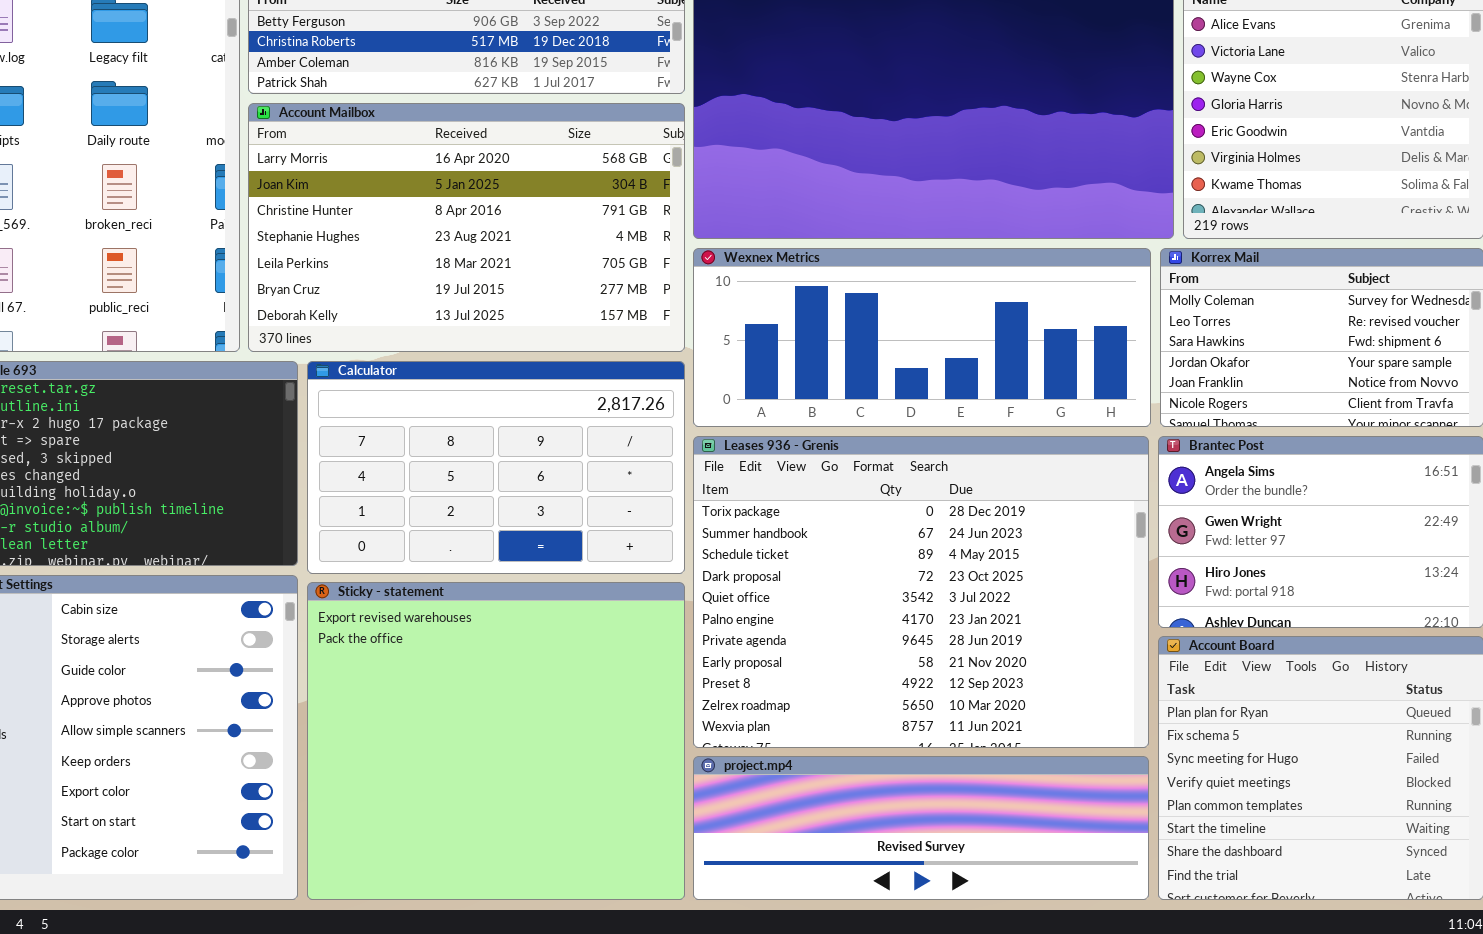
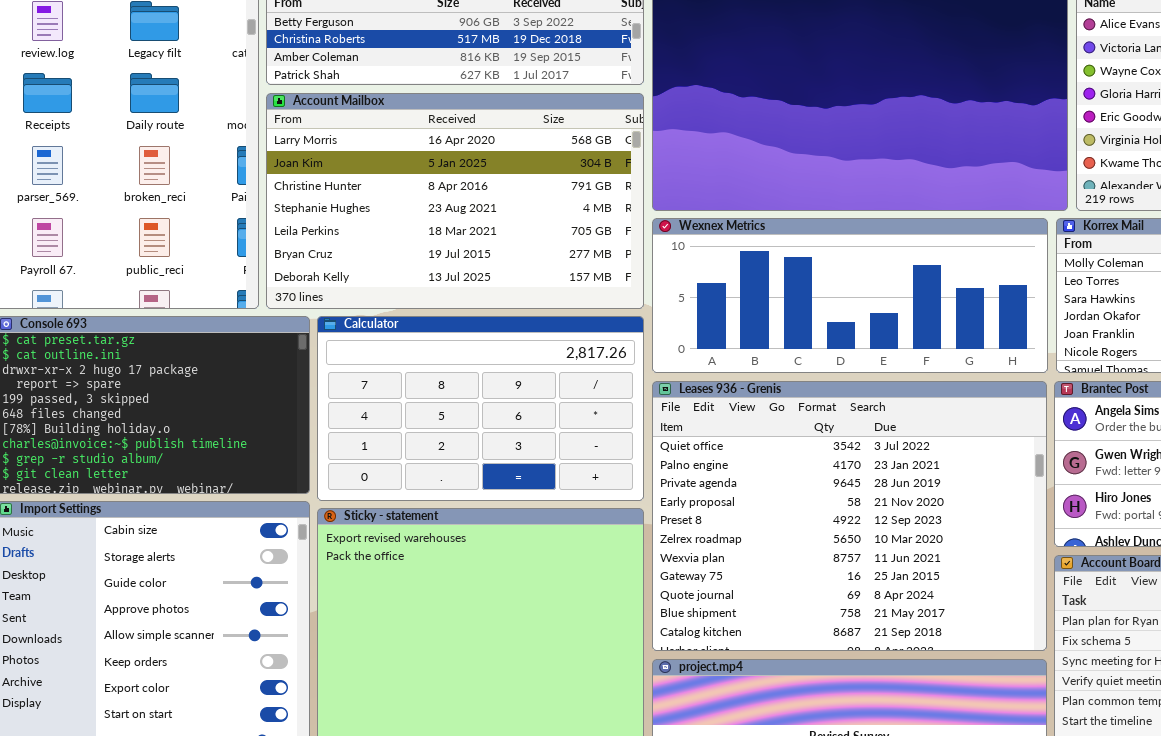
Leases 936 - Grenis: [693,436,1149,748] -> [652,381,1047,651], scrolled down 4 rows

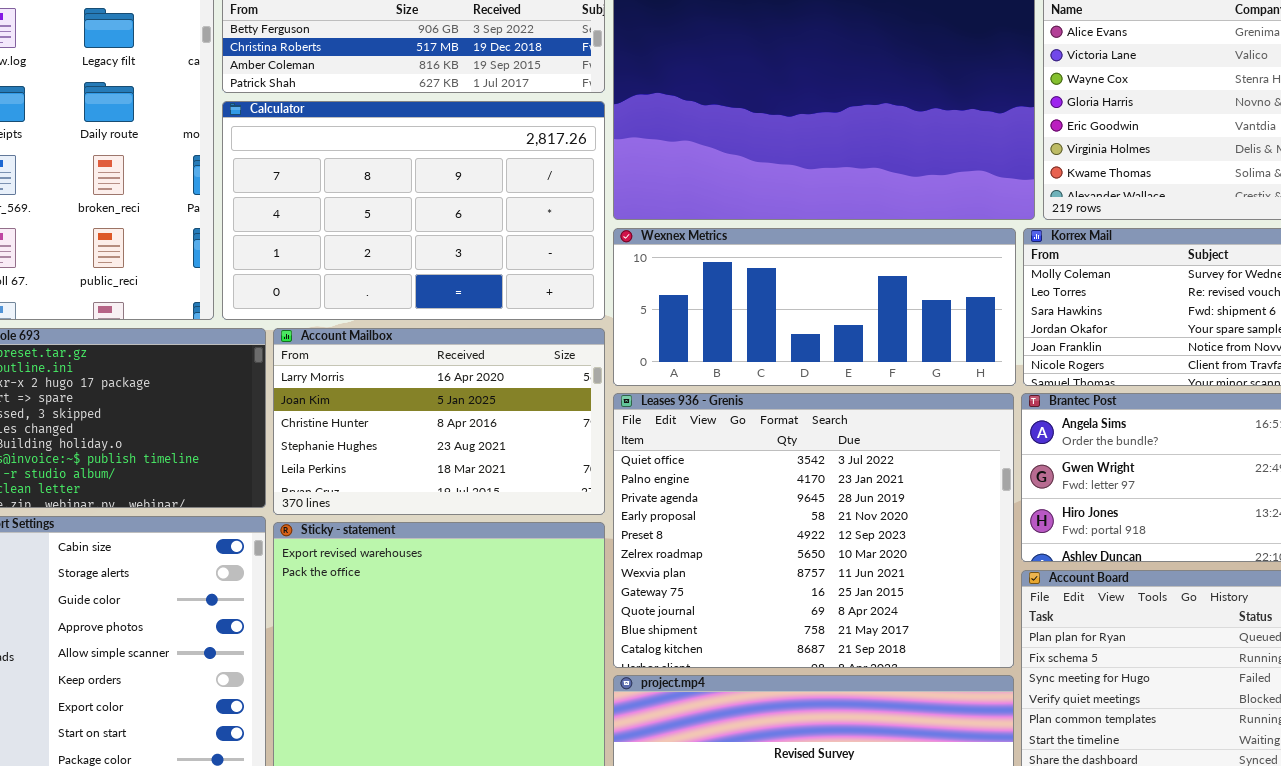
Account Mailbox: [266,93,644,309] -> [273,328,605,515], moved, resized
Calculator: [317,316,644,501] -> [222,101,605,320], moved, resized

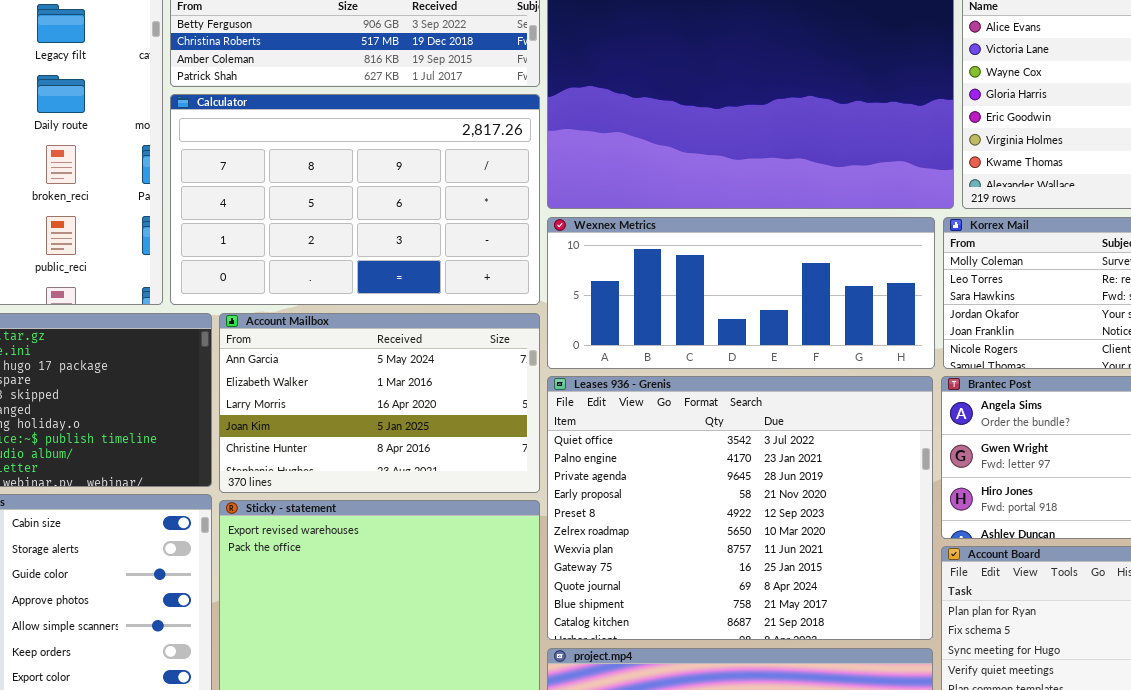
Account Mailbox: [273,328,605,515] -> [219,313,540,493], scrolled up 2 rows

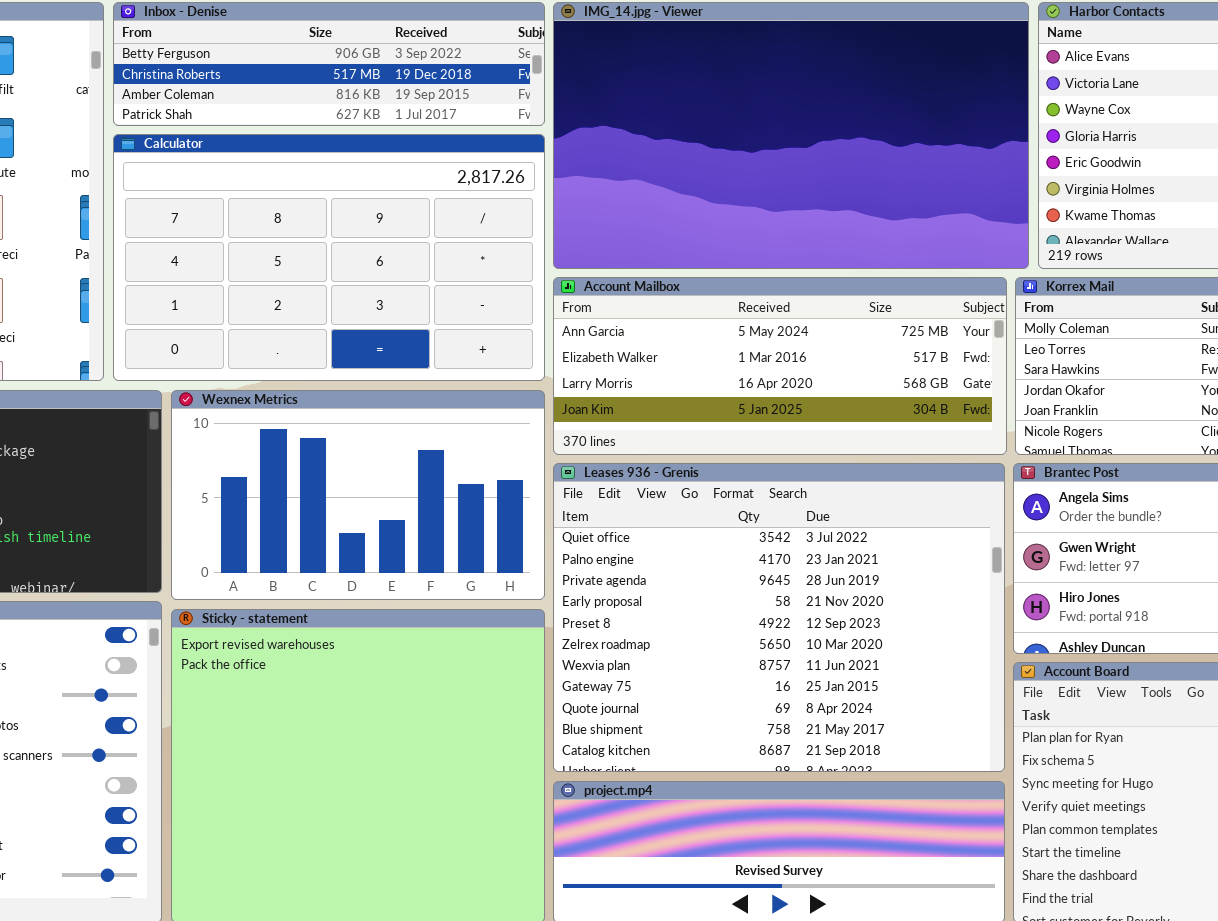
Wexnex Metrics: [547,217,935,369] -> [171,390,545,600], moved, resized
Account Mailbox: [219,313,540,493] -> [553,277,1007,455], moved, resized

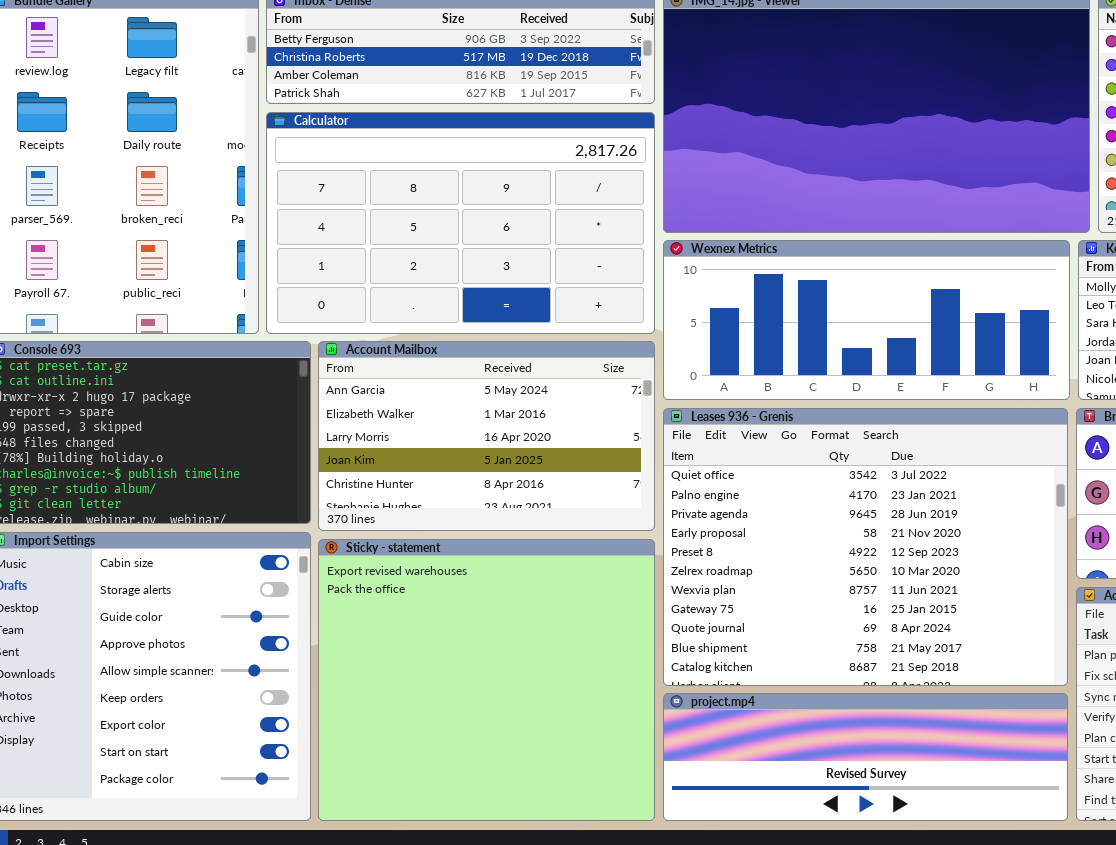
Account Mailbox: [553,277,1007,455] -> [318,341,655,531], moved, resized
Wexnex Metrics: [171,390,545,600] -> [663,240,1070,400], moved, resized

